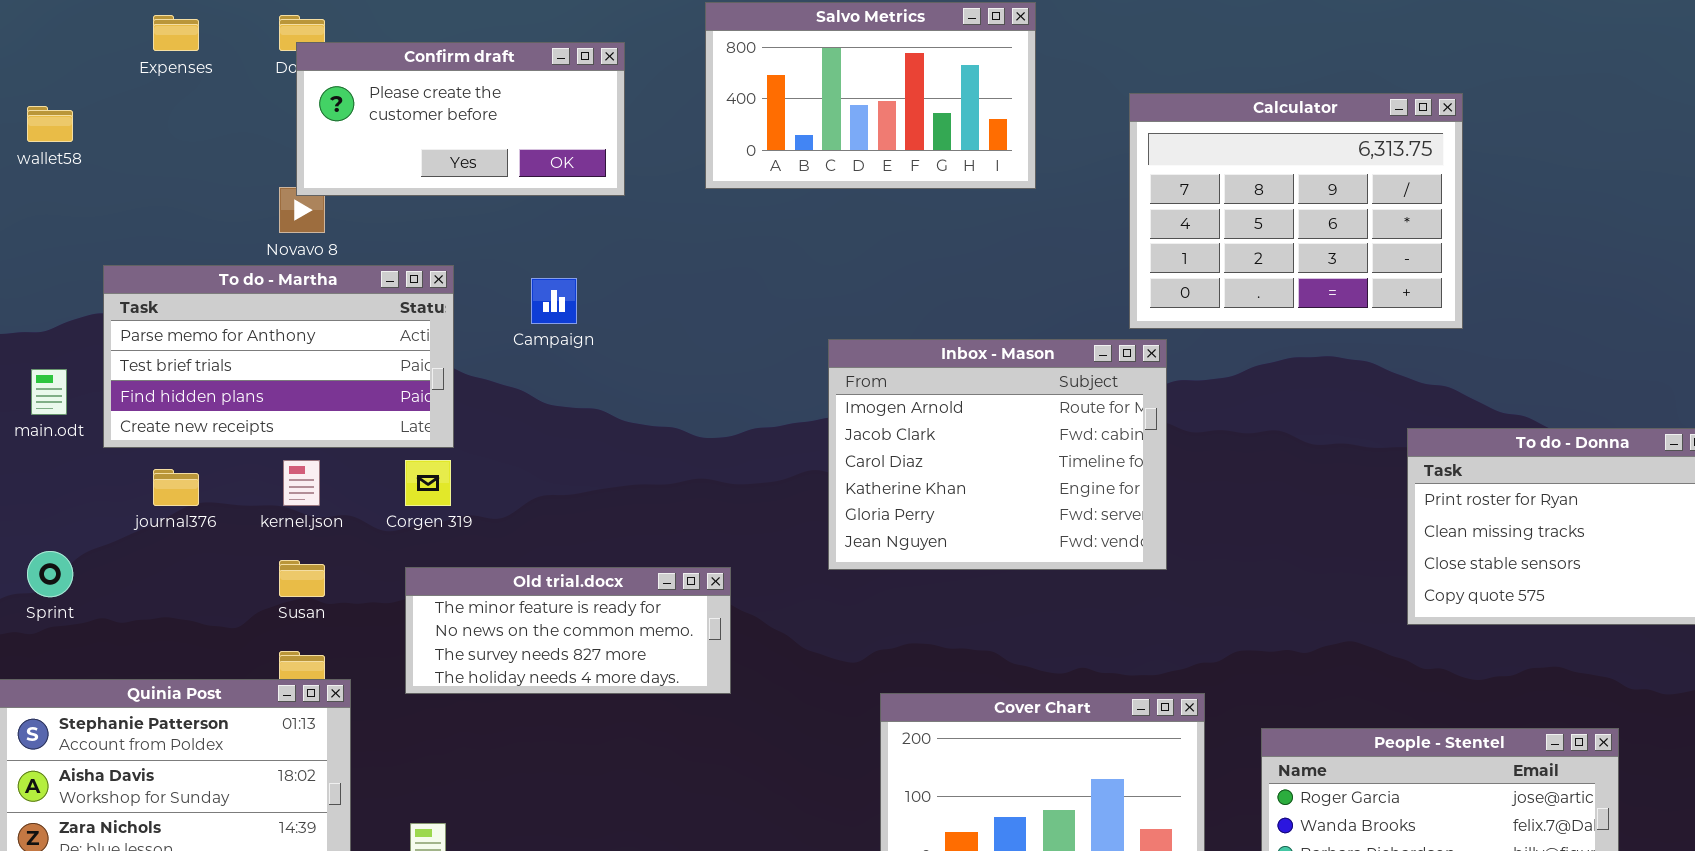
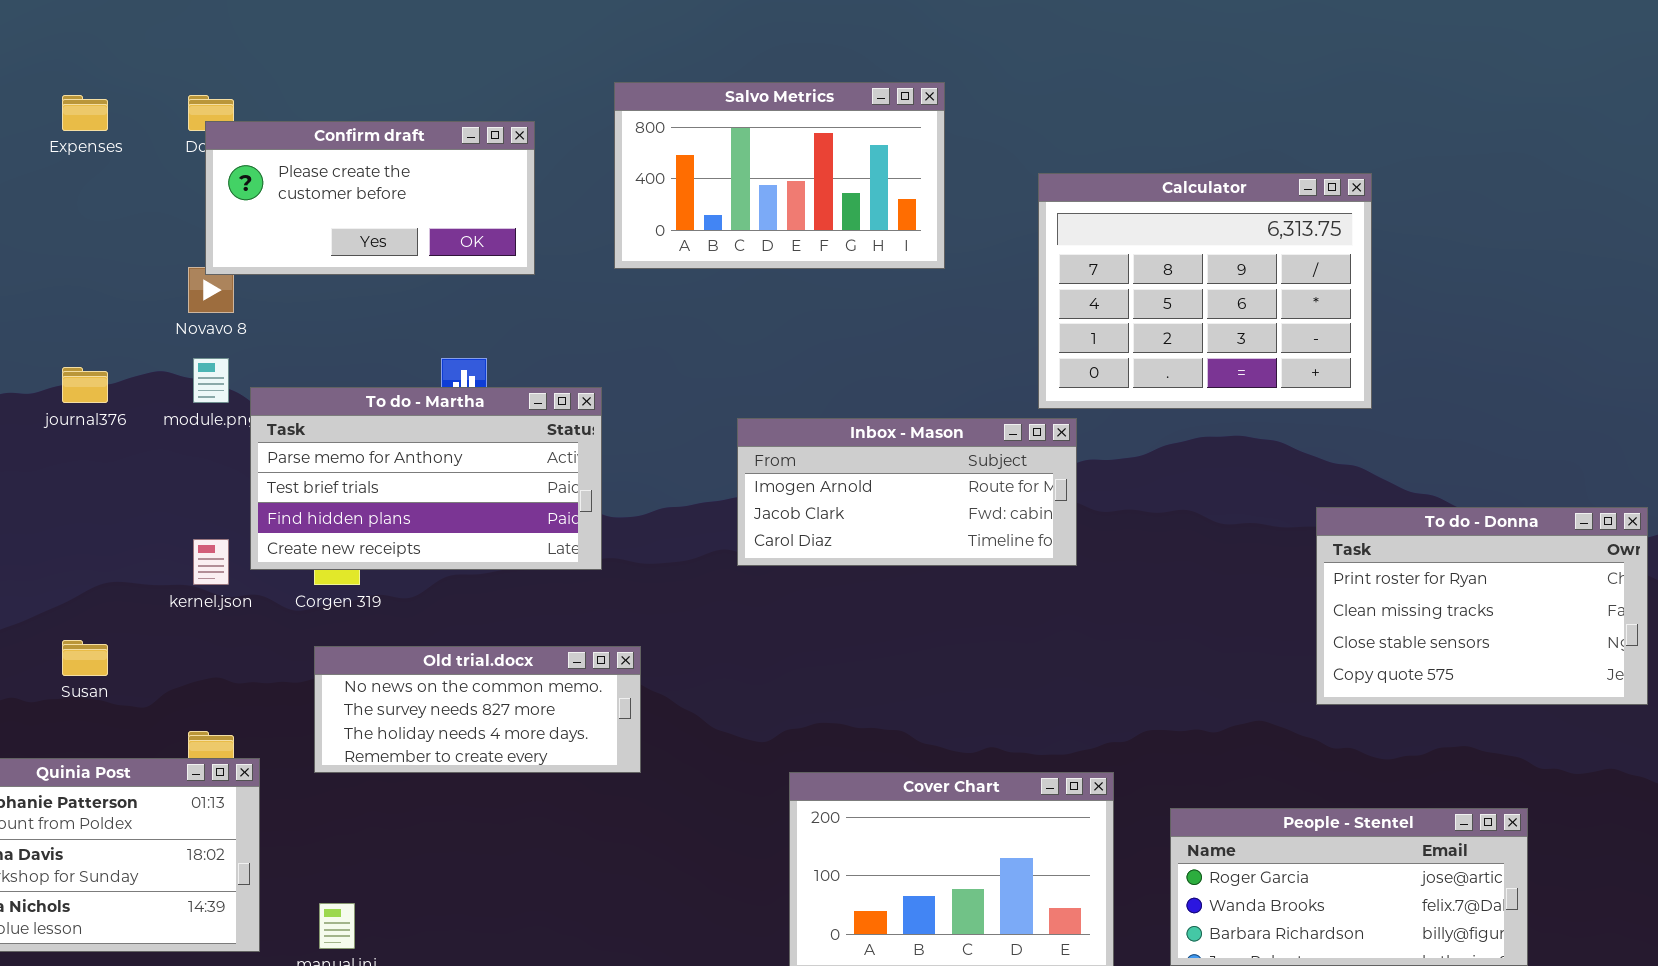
To do - Martha: [103,265,454,448] -> [250,387,602,570], moved
Inbox - Mason: [828,339,1167,570] -> [737,418,1077,566], resized
journal376: [153,469,199,506] -> [62,367,108,403], moved
Susan: [279,560,325,597] -> [62,640,108,676], moved
Old trial.docx: [405,567,731,694] -> [314,646,641,773], scrolled down 1 row

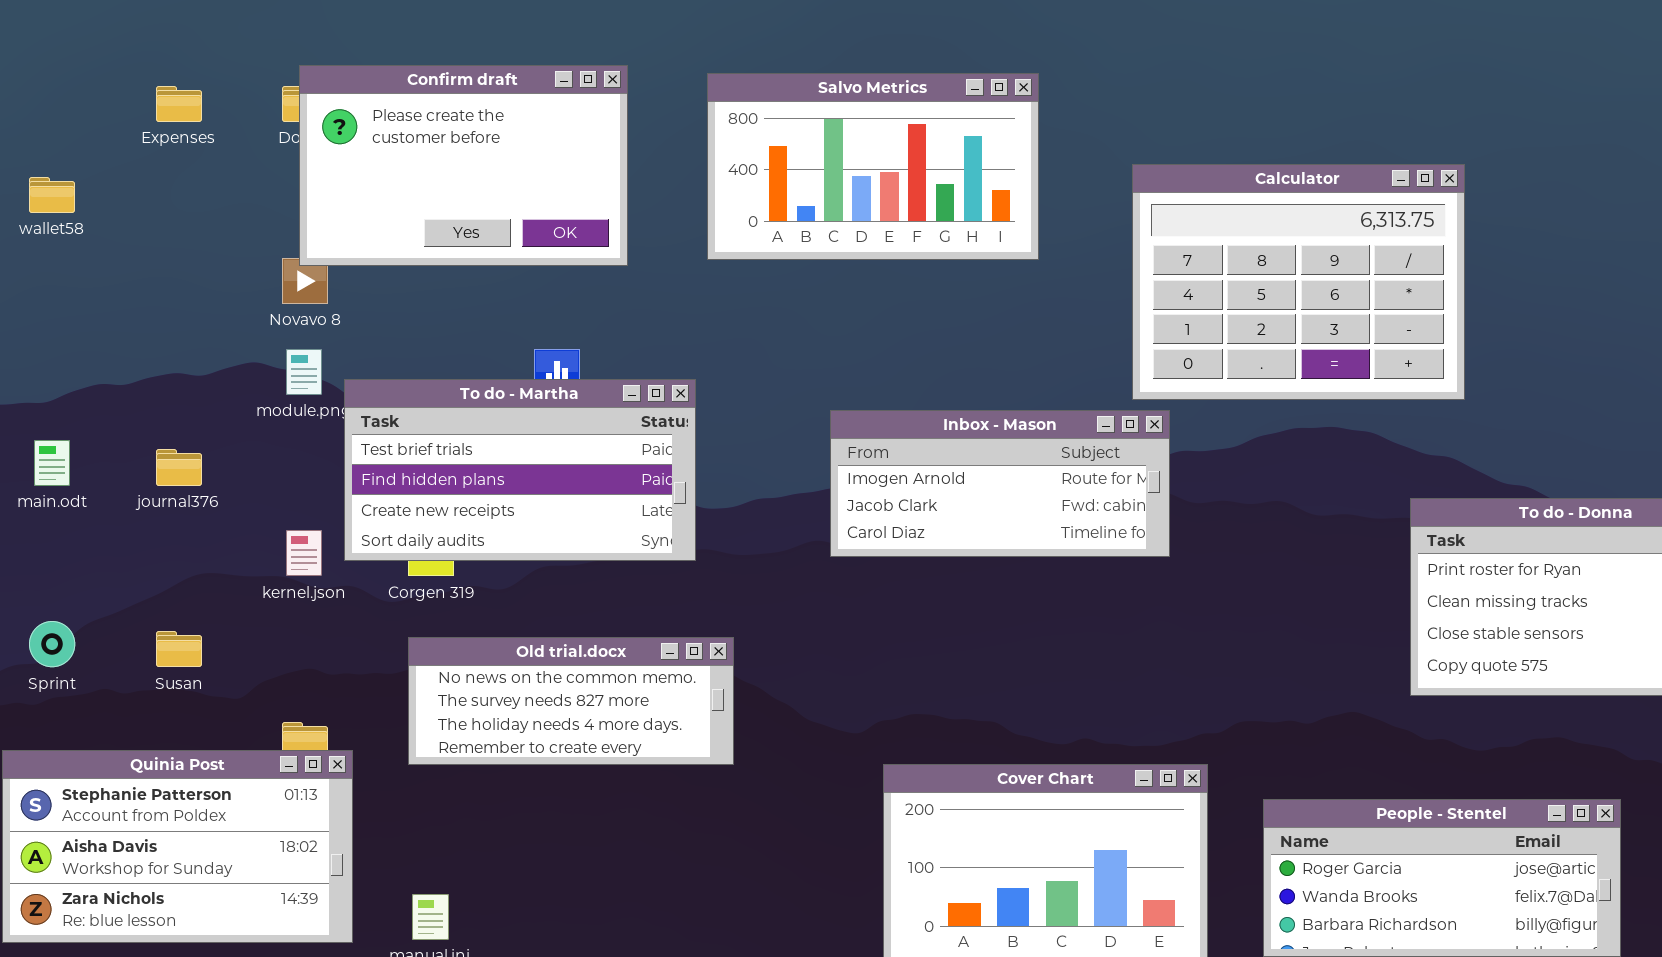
Confirm draft: [205,121,535,275] -> [299,65,628,266], resized
journal376: [62,367,108,403] -> [156,449,202,486], moved
To do - Martha: [250,387,602,570] -> [344,379,696,561], scrolled down 1 row

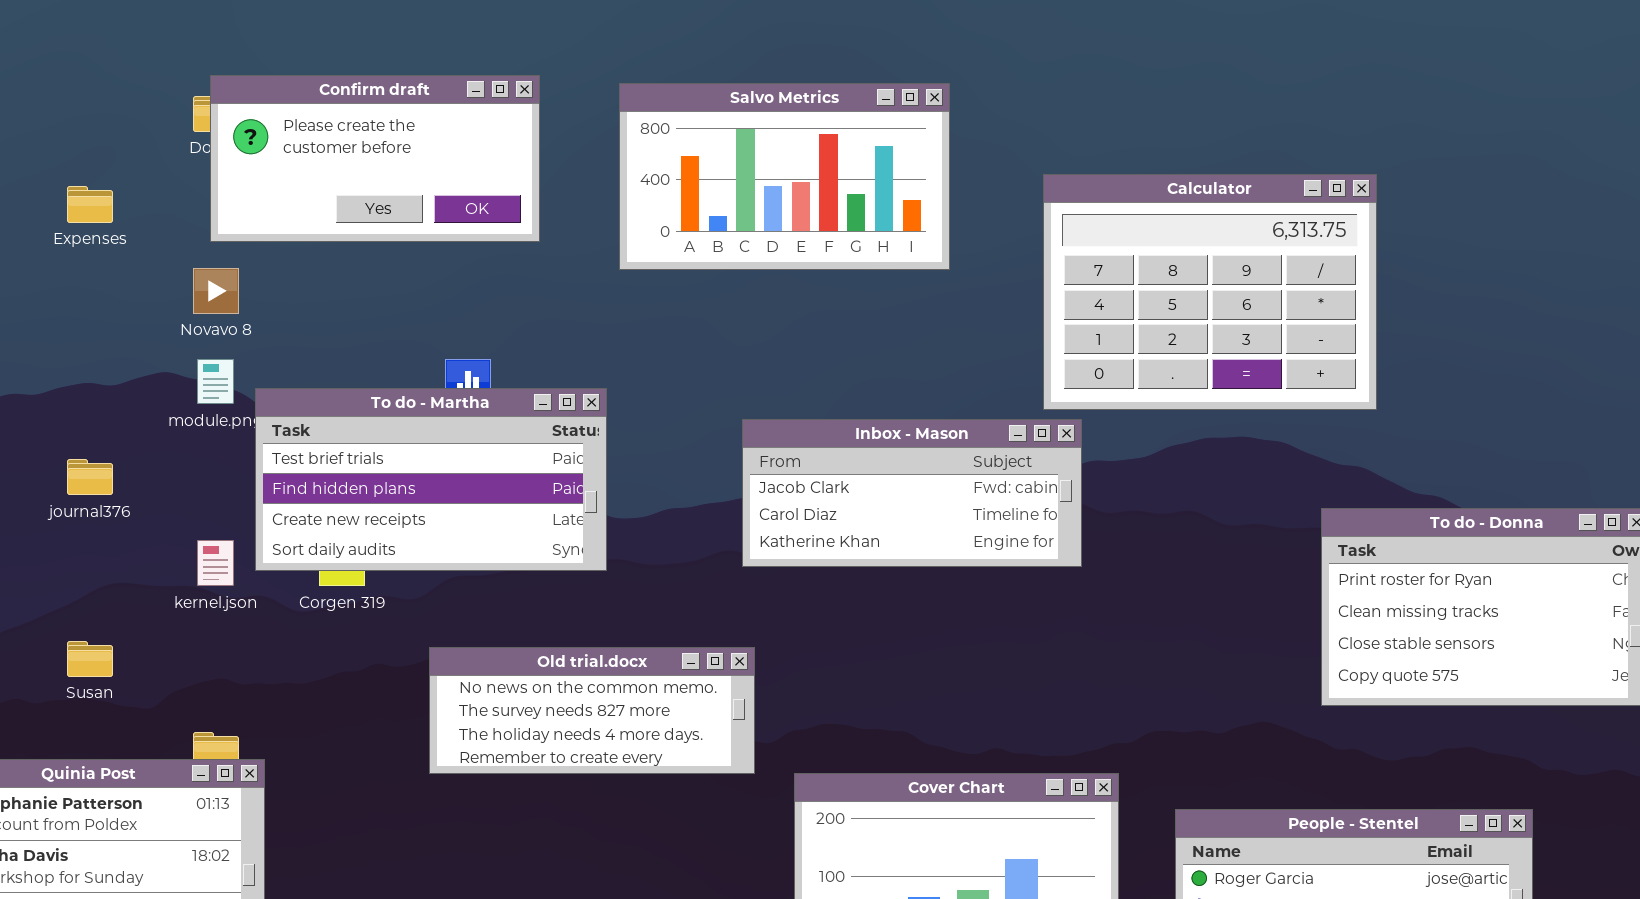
Confirm draft: [299,65,628,266] -> [210,75,540,242], resized
Expenses: [156,86,202,122] -> [67,186,113,223], moved
Inbox - Mason: [830,410,1170,557] -> [742,419,1082,567], scrolled down 1 row
Old trial.docx: [408,637,734,765] -> [429,647,755,774], moved

